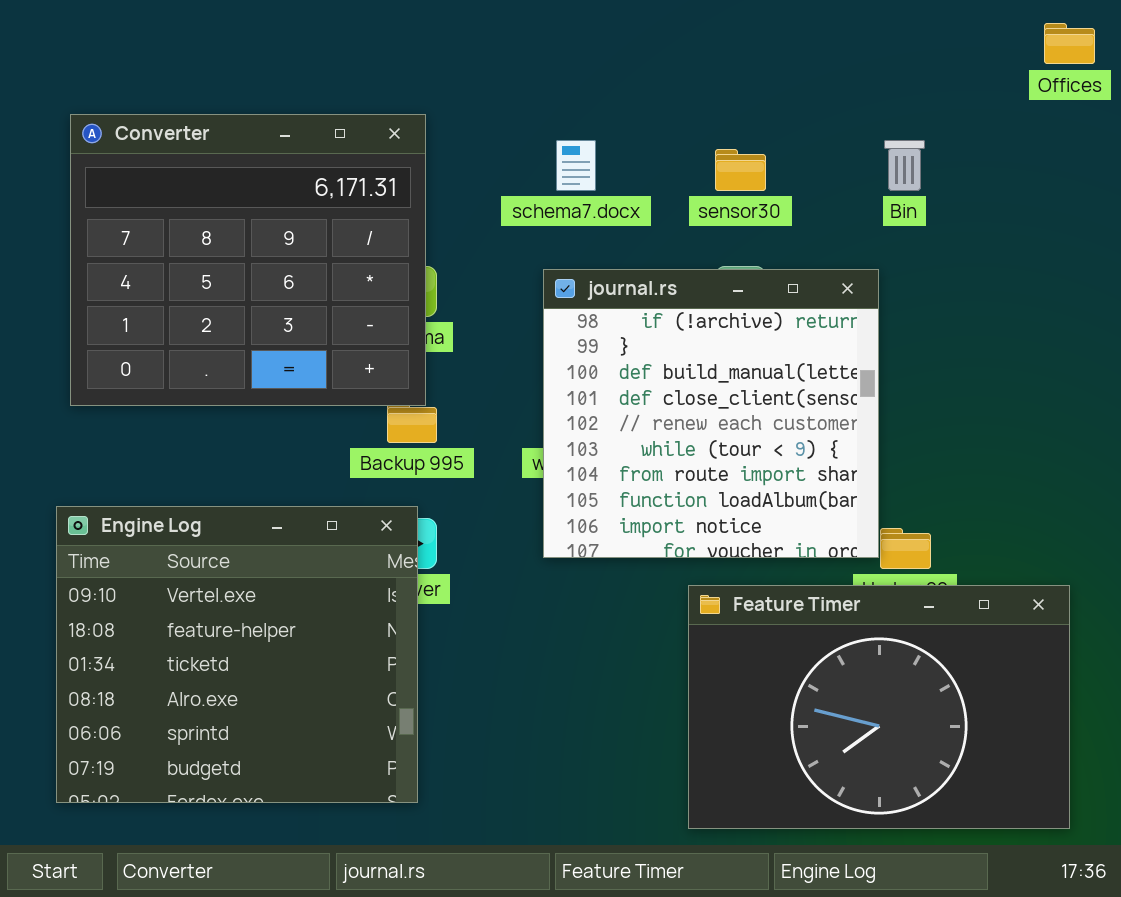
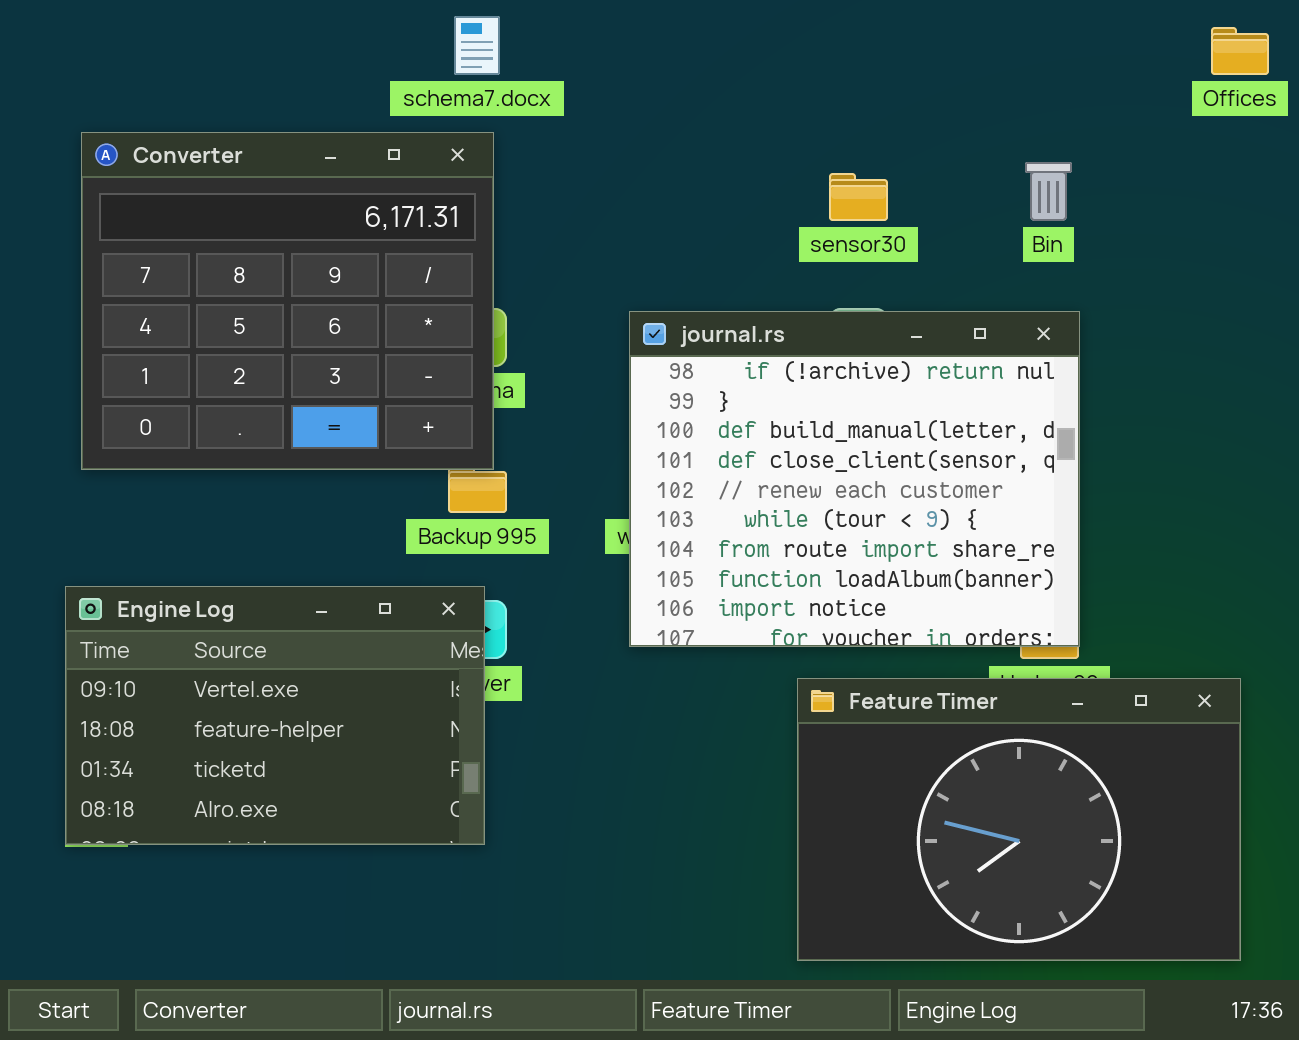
schema7.docx: [556,140,596,191] -> [454,16,500,75], moved
journal.rs: [543,269,879,558] -> [629,311,1080,647], resized
Engine Log: [56,506,418,803] -> [65,586,485,845], resized

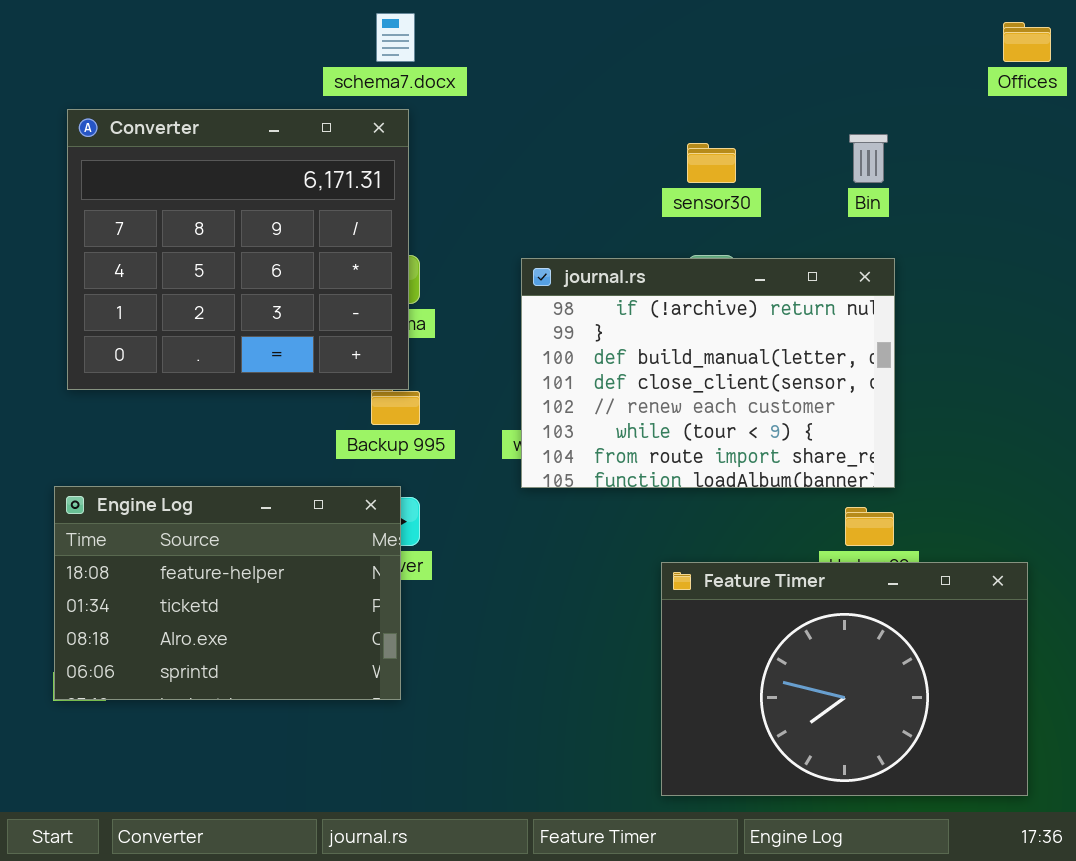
journal.rs: [629,311,1080,647] -> [521,258,895,488], resized
Engine Log: [65,586,485,845] -> [54,486,401,700], scrolled down 1 row

